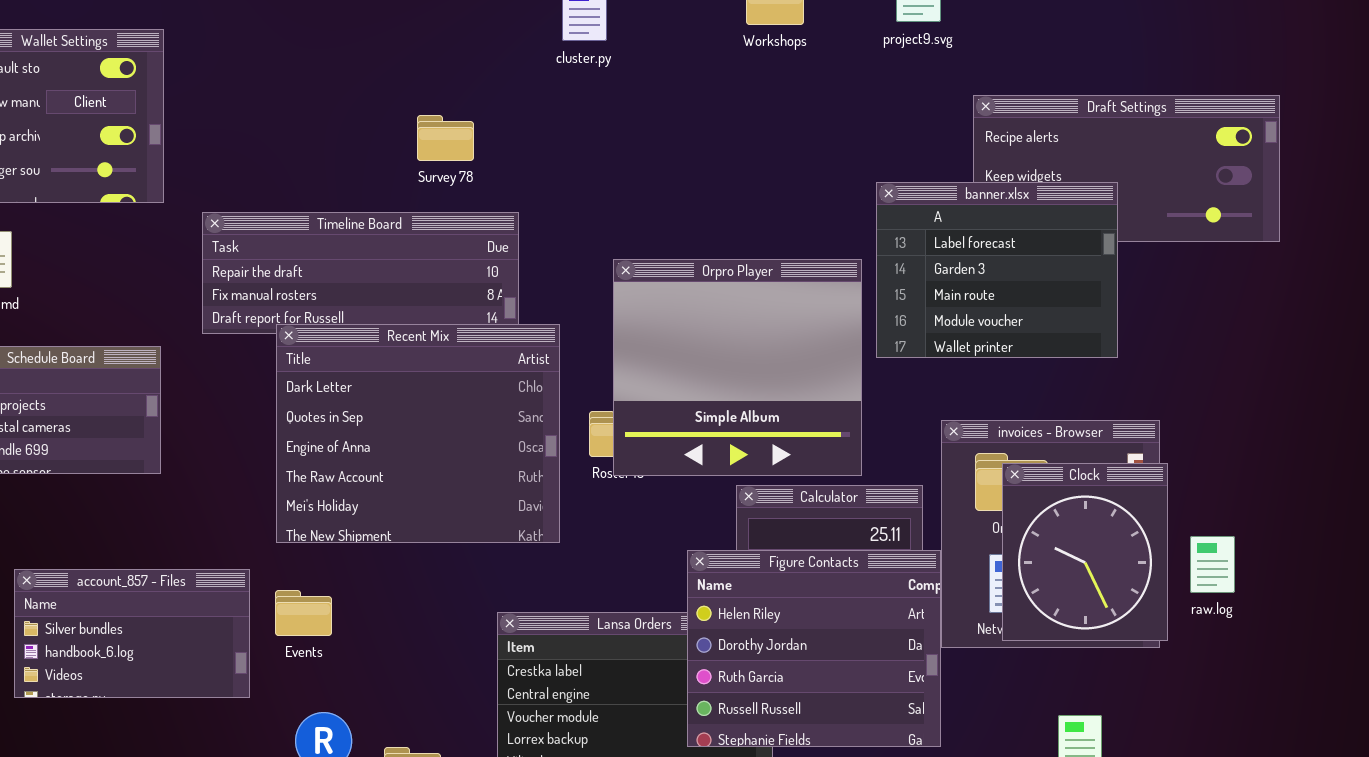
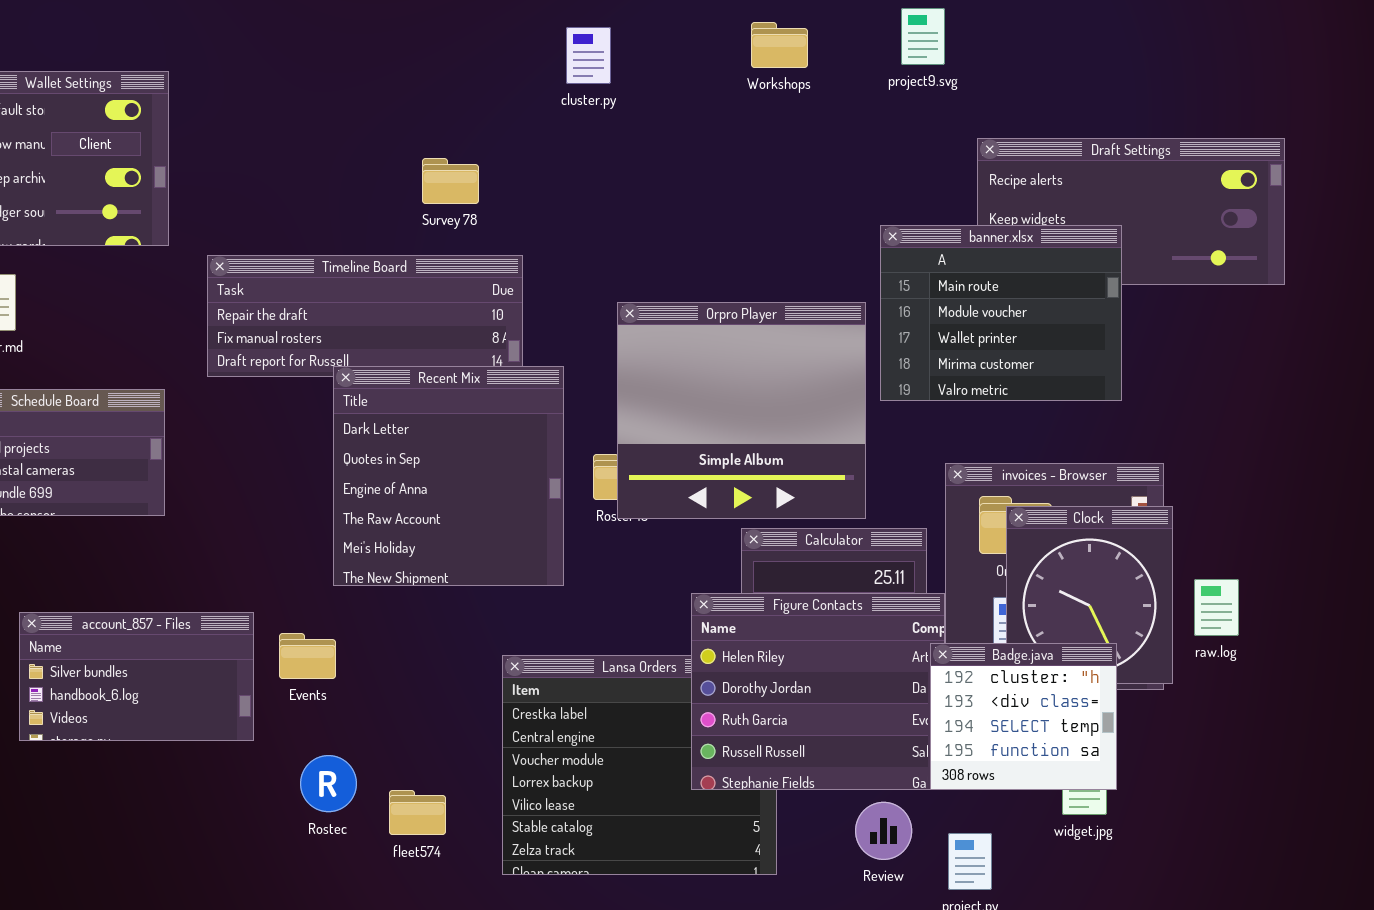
banner.xlsx: [876,182,1118,358] -> [880,225,1122,401], scrolled down 2 rows
Recent Mix: [276,324,560,543] -> [333,366,564,586], resized
Badge.java: none -> [930,643,1117,790], opened

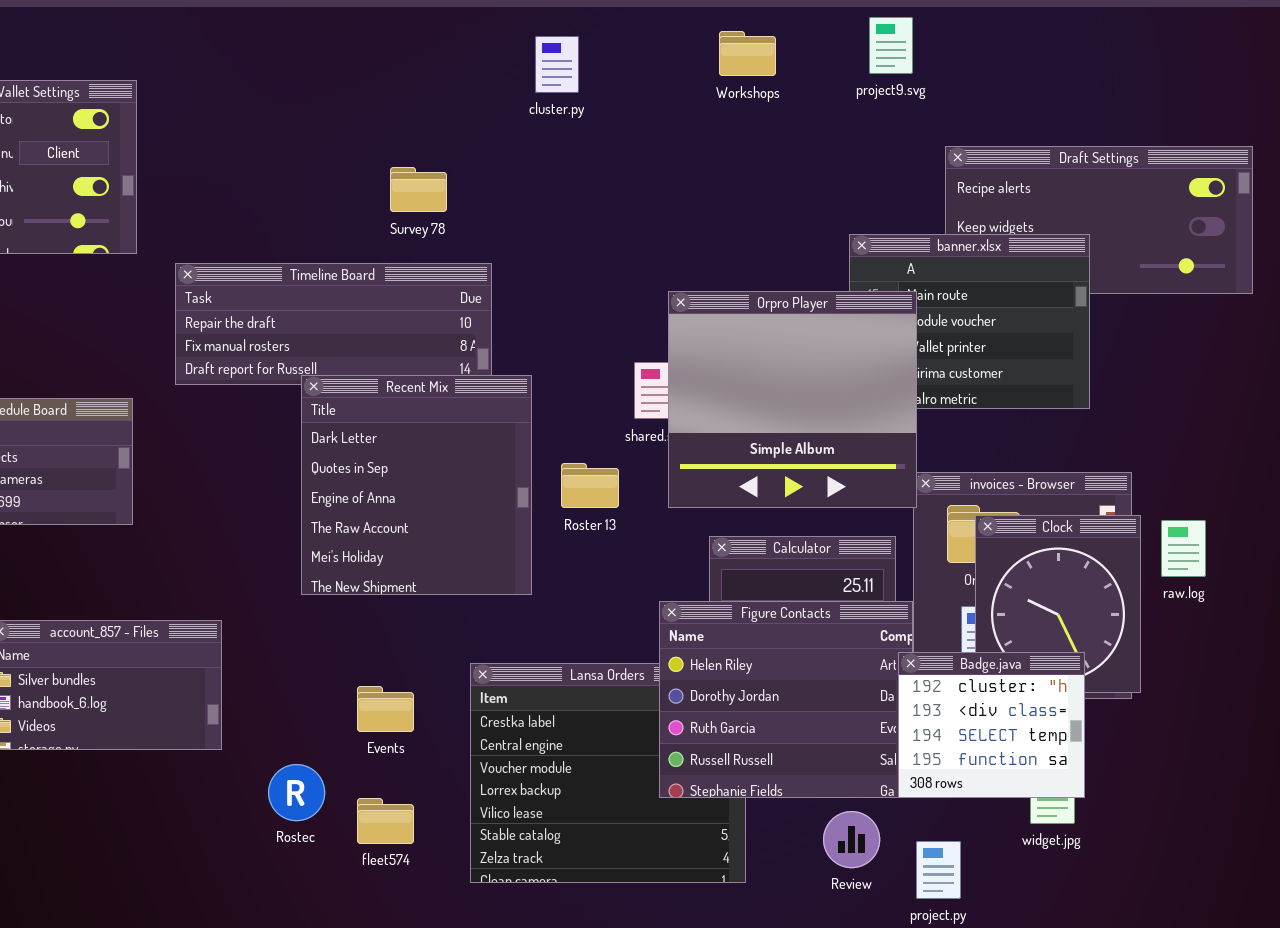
Orpro Player: [617,302,866,519] -> [668,291,917,508], moved
raw.log: [1194,579,1239,636] -> [1161,520,1206,577], moved
Events: [279,633,336,679] -> [357,686,414,732], moved

